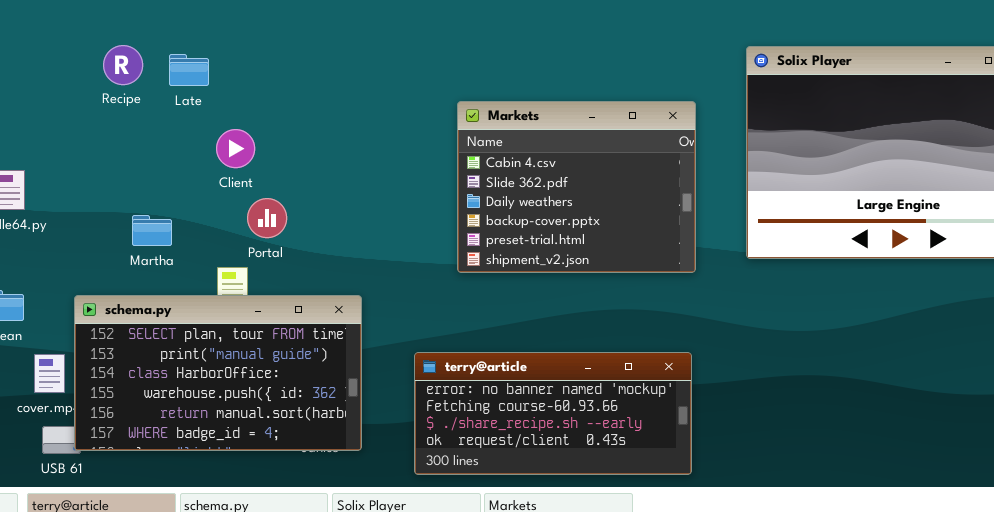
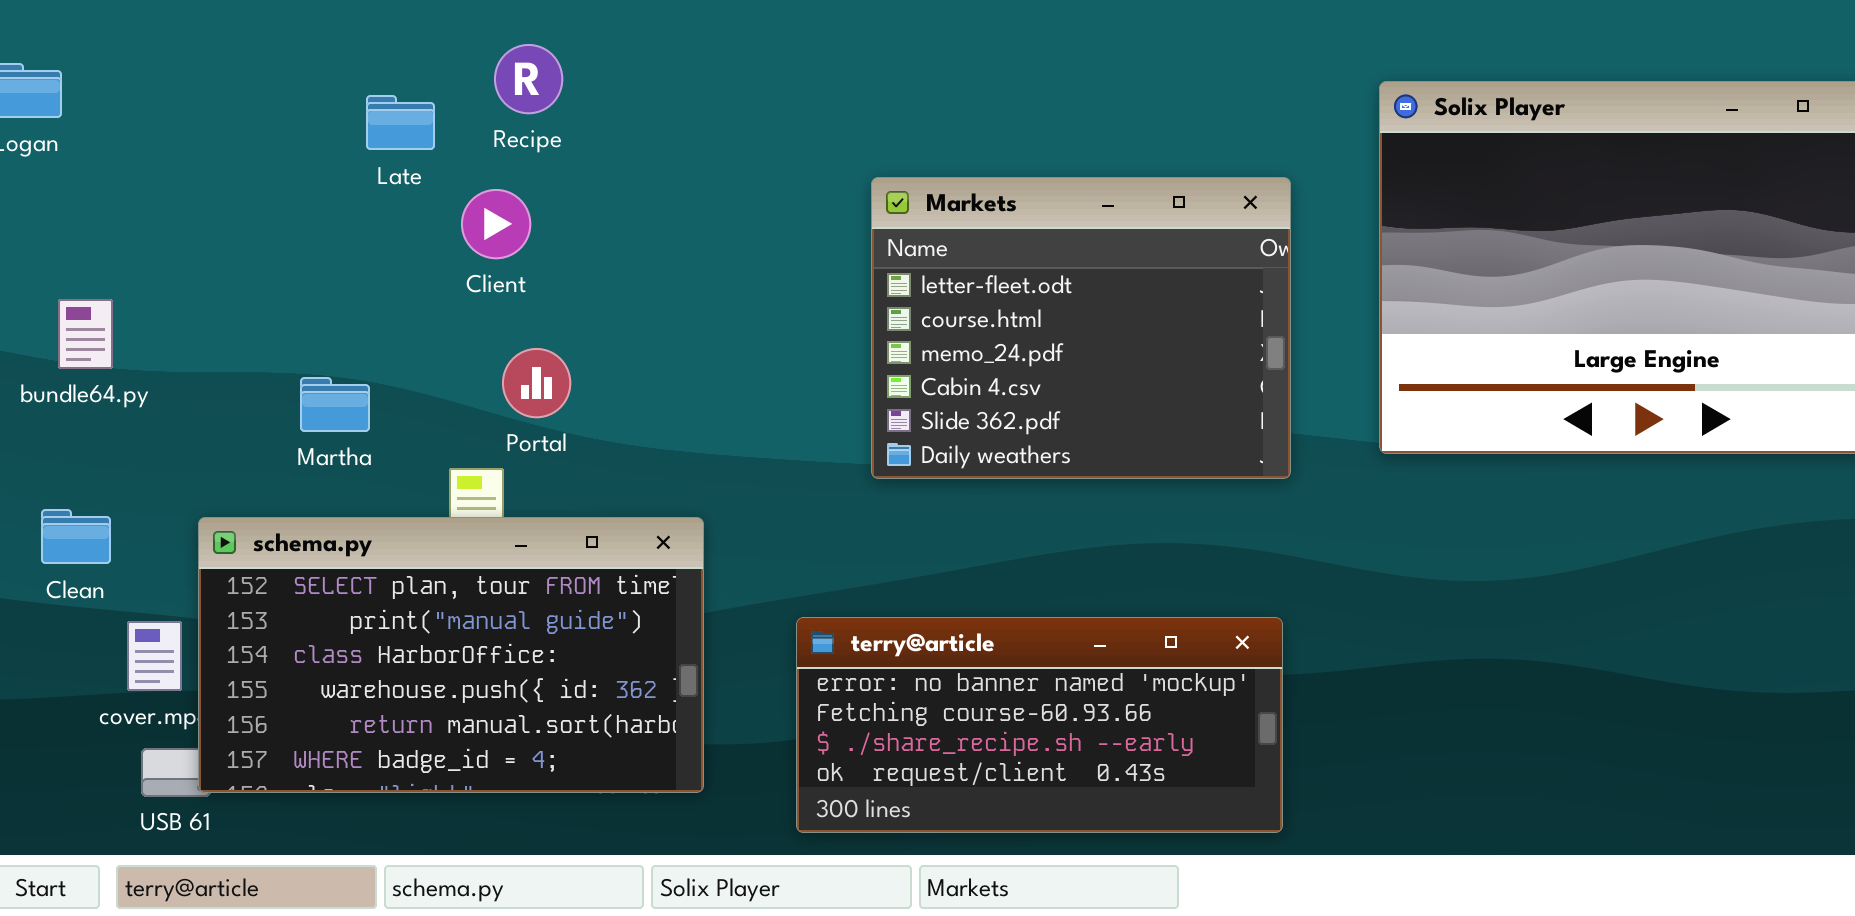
Recipe: [103,45,143,85] -> [494,44,563,114], moved
Markets: [457,101,696,273] -> [871,177,1291,479], scrolled up 3 rows
Client: [216,129,255,168] -> [461,189,531,259], moved

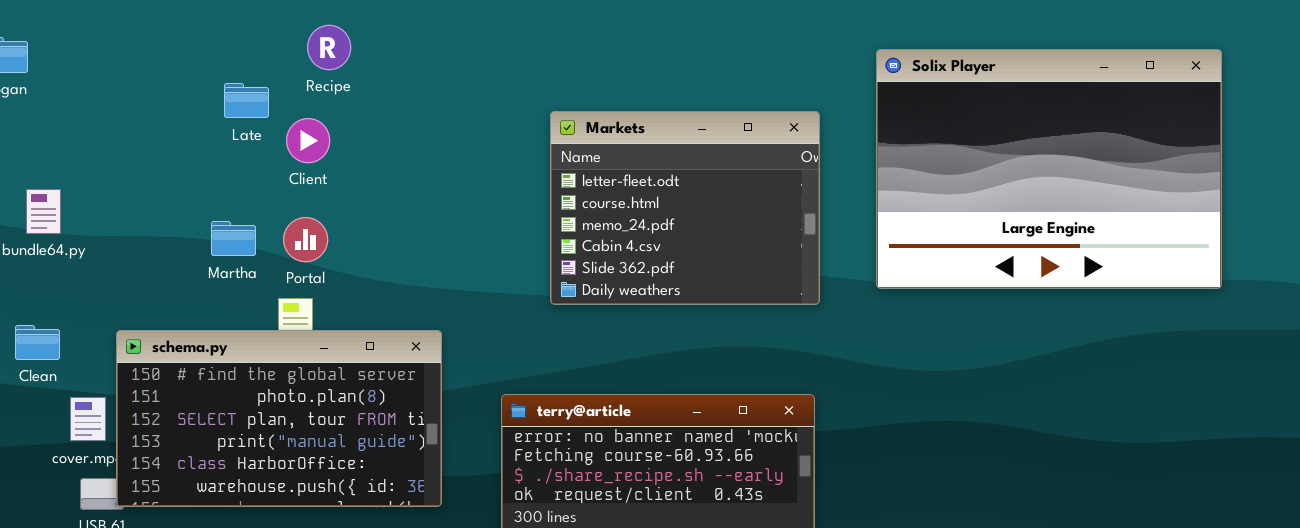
Late: [366,95,435,150] -> [224,83,269,118], moved
Portal: [502,348,571,418] -> [283,217,328,262], moved
Martha: [300,377,370,432] -> [211,221,256,256], moved
schema.py: [198,517,704,793] -> [116,330,442,507], scrolled up 2 rows

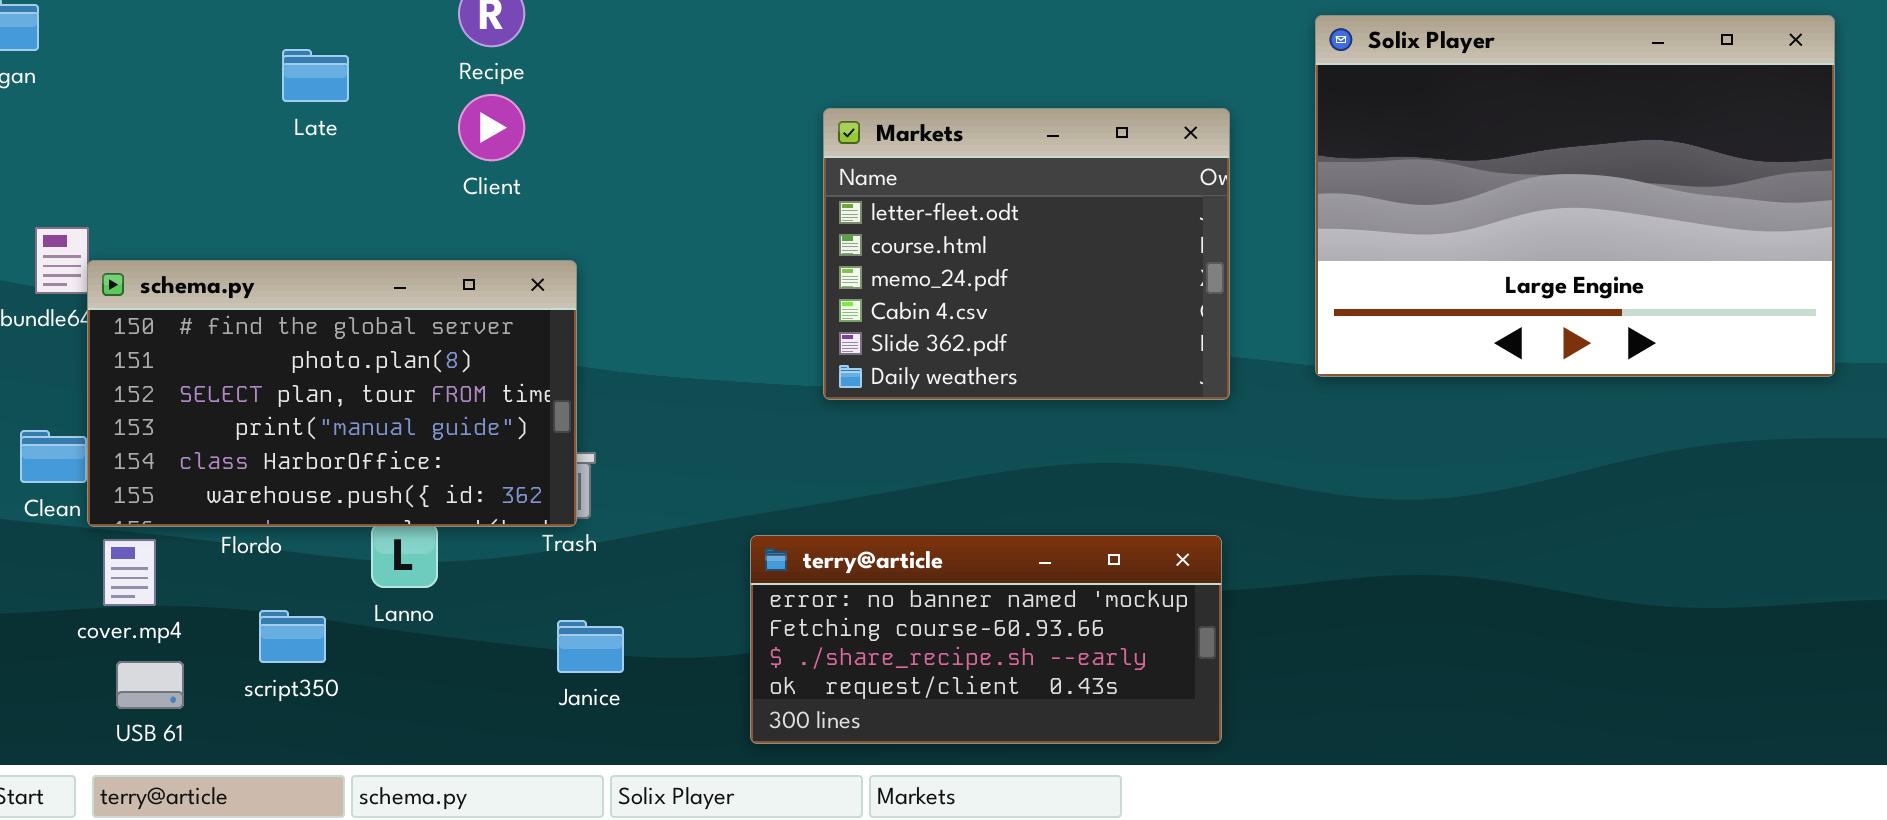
Late: [224,83,269,118] -> [282,49,349,102], moved
Client: [286,118,330,163] -> [458,94,525,161], moved
schema.py: [116,330,442,507] -> [87,260,577,527], moved

